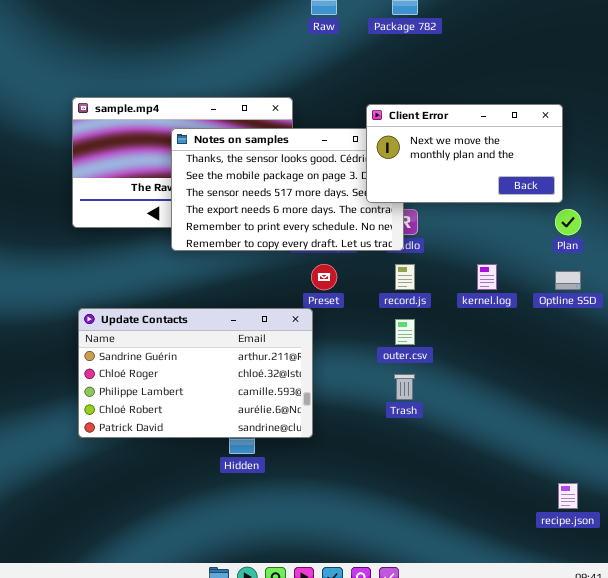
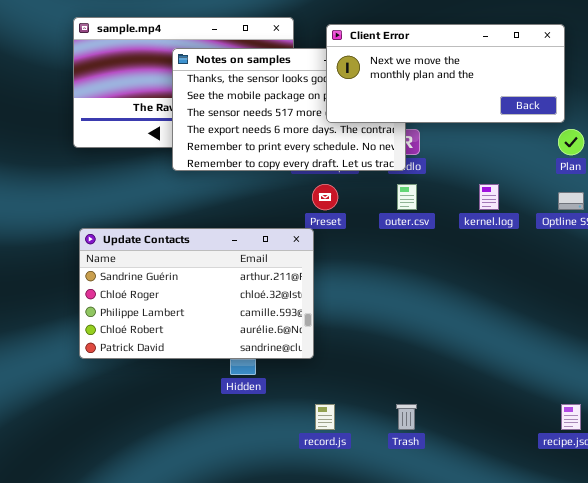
Client Error: [366,104,563,203] -> [326,24,565,123], resized
record.js: [395,264,415,290] -> [315,404,335,430], moved
outer.csv: [395,319,415,345] -> [397,184,417,210], moved
Trash: [394,374,415,400] -> [396,404,417,430], moved

